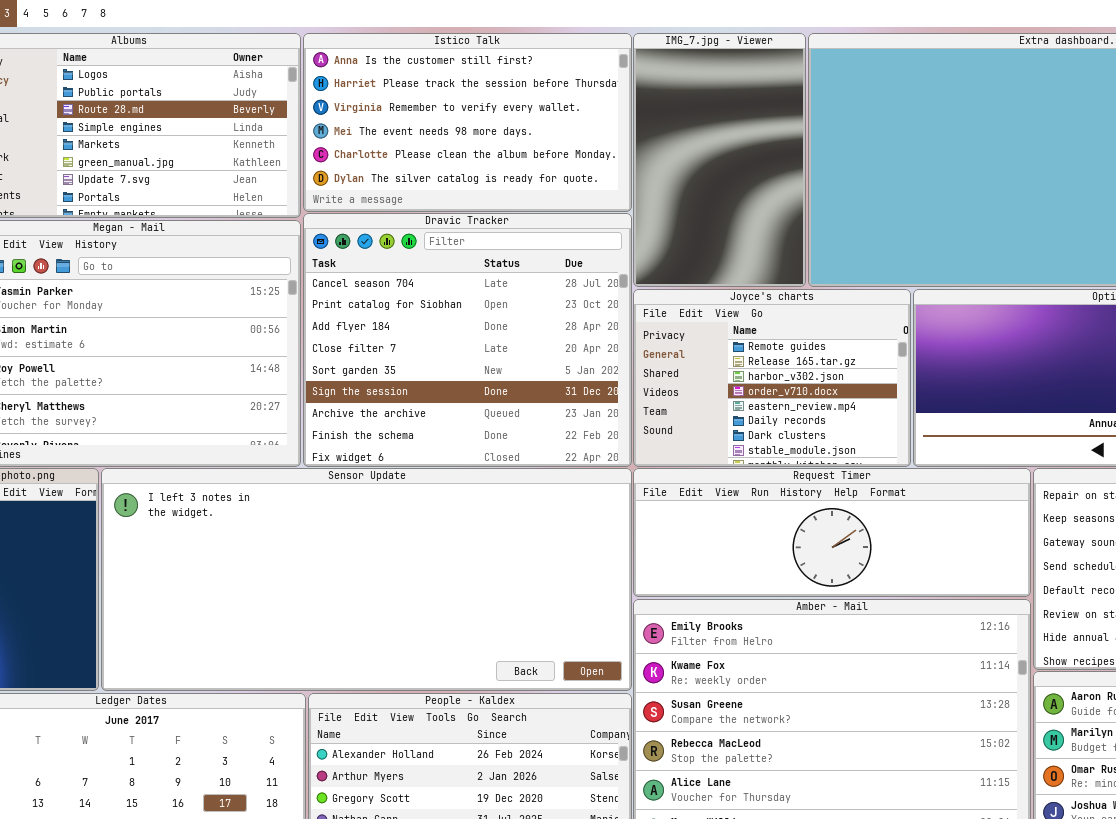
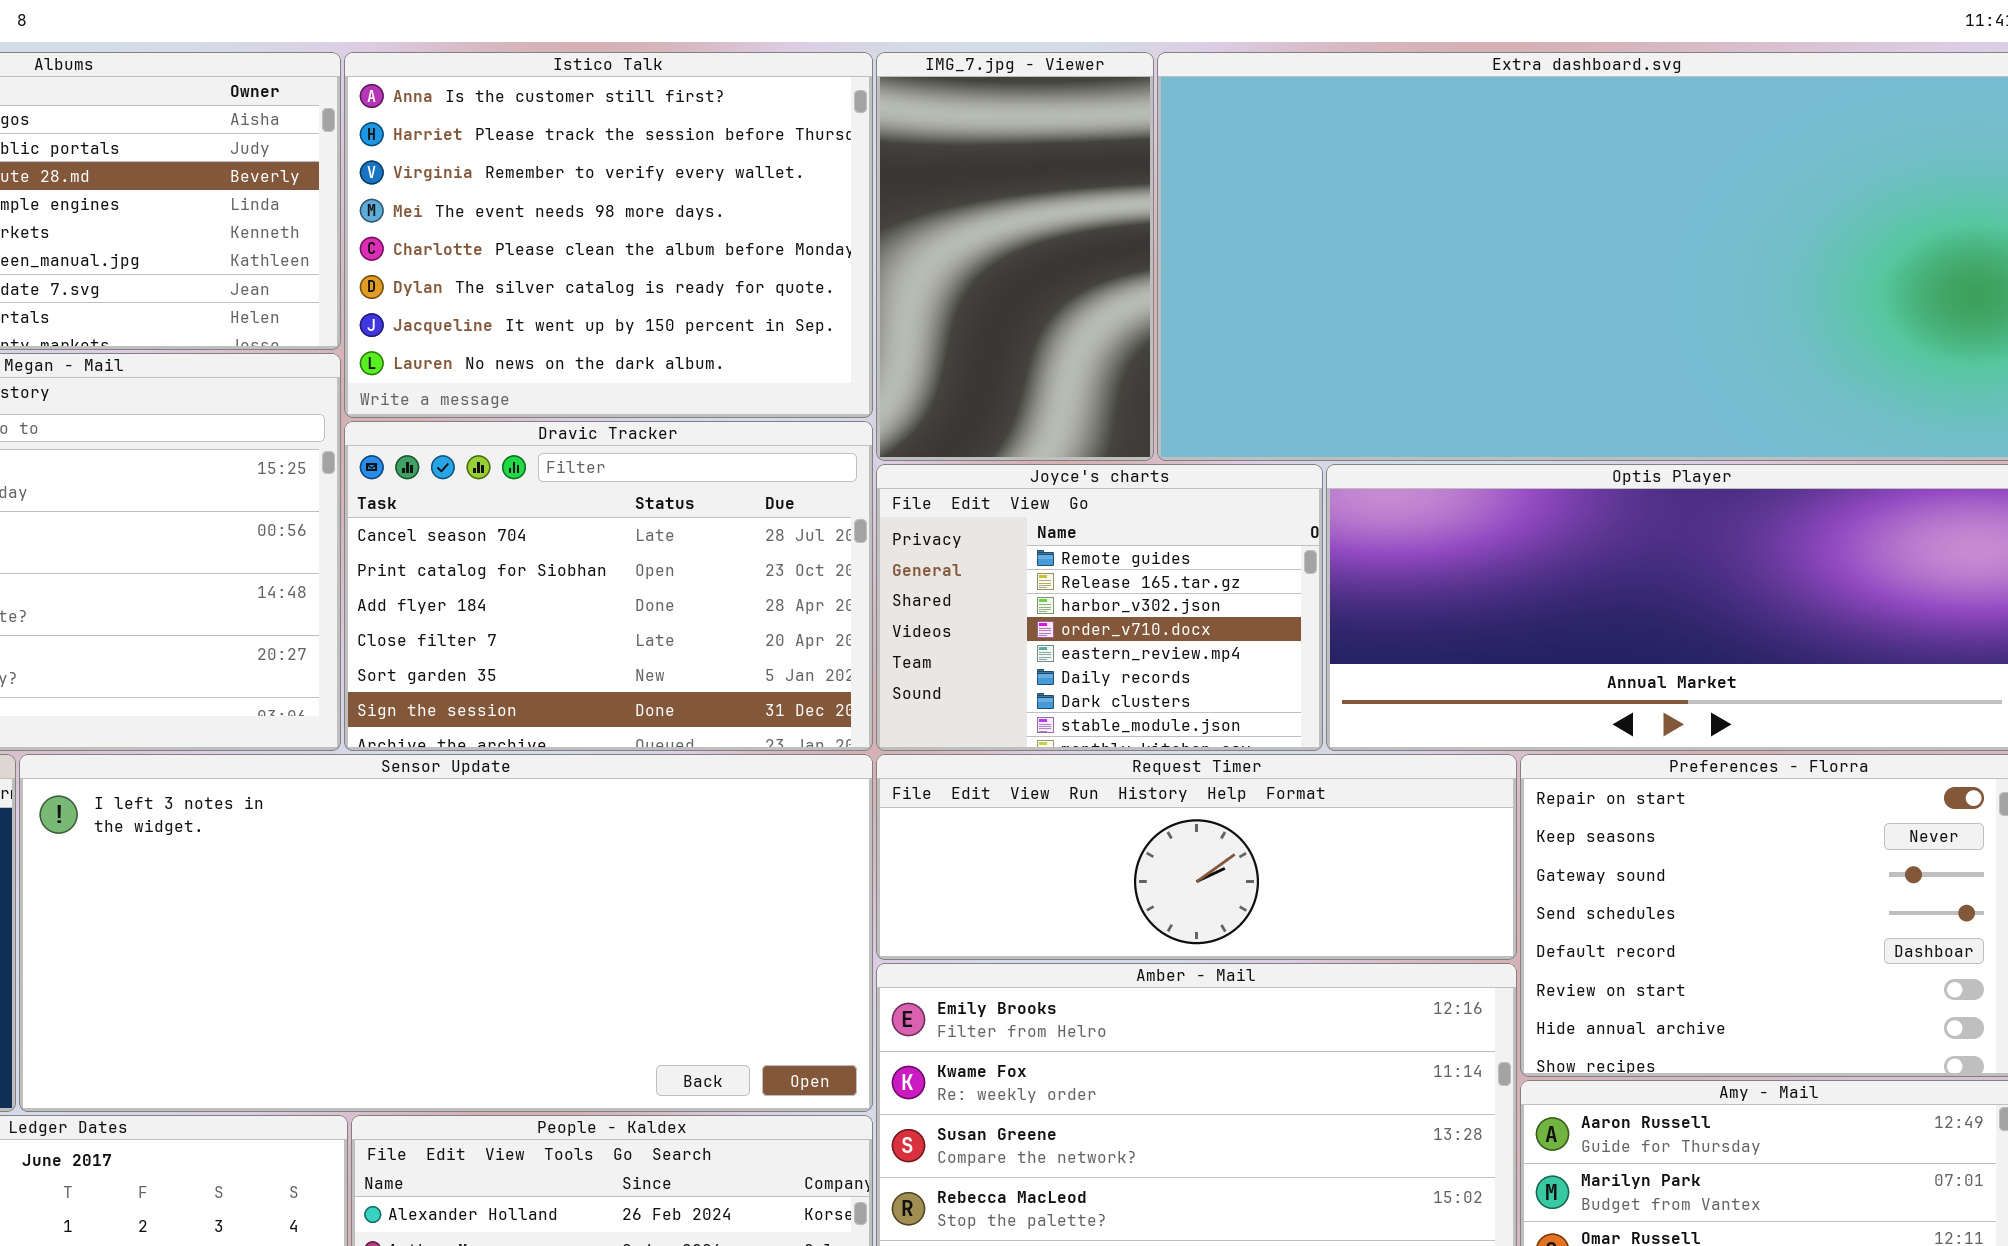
Istico Talk: [303,33,632,212] -> [344,52,873,418], resized
Dravic Tracker: [303,213,632,467] -> [344,421,873,751], resized

